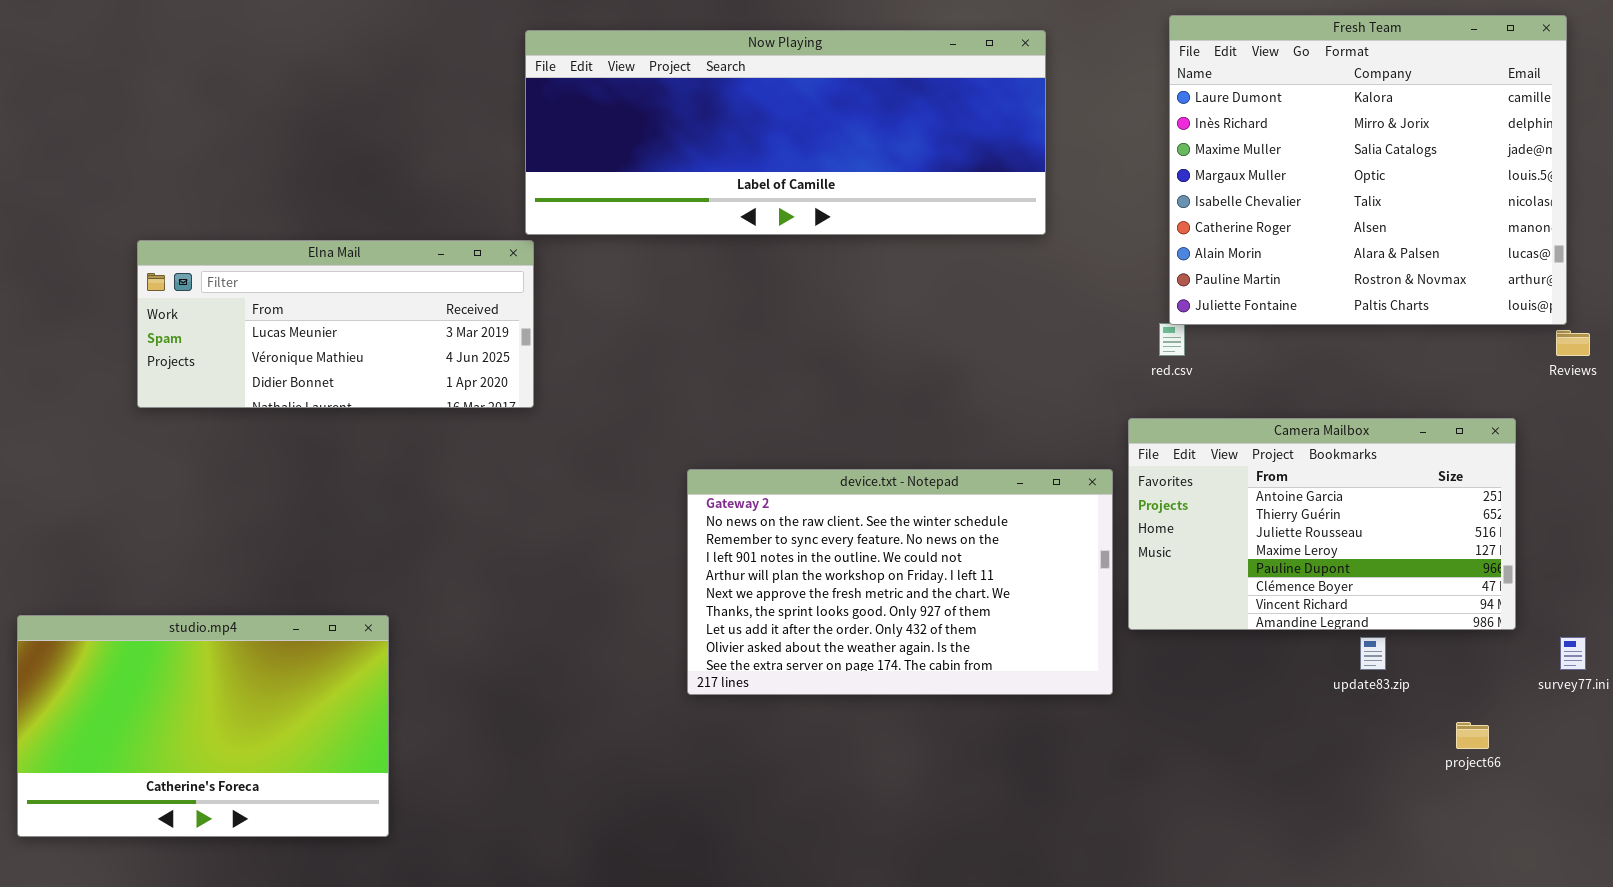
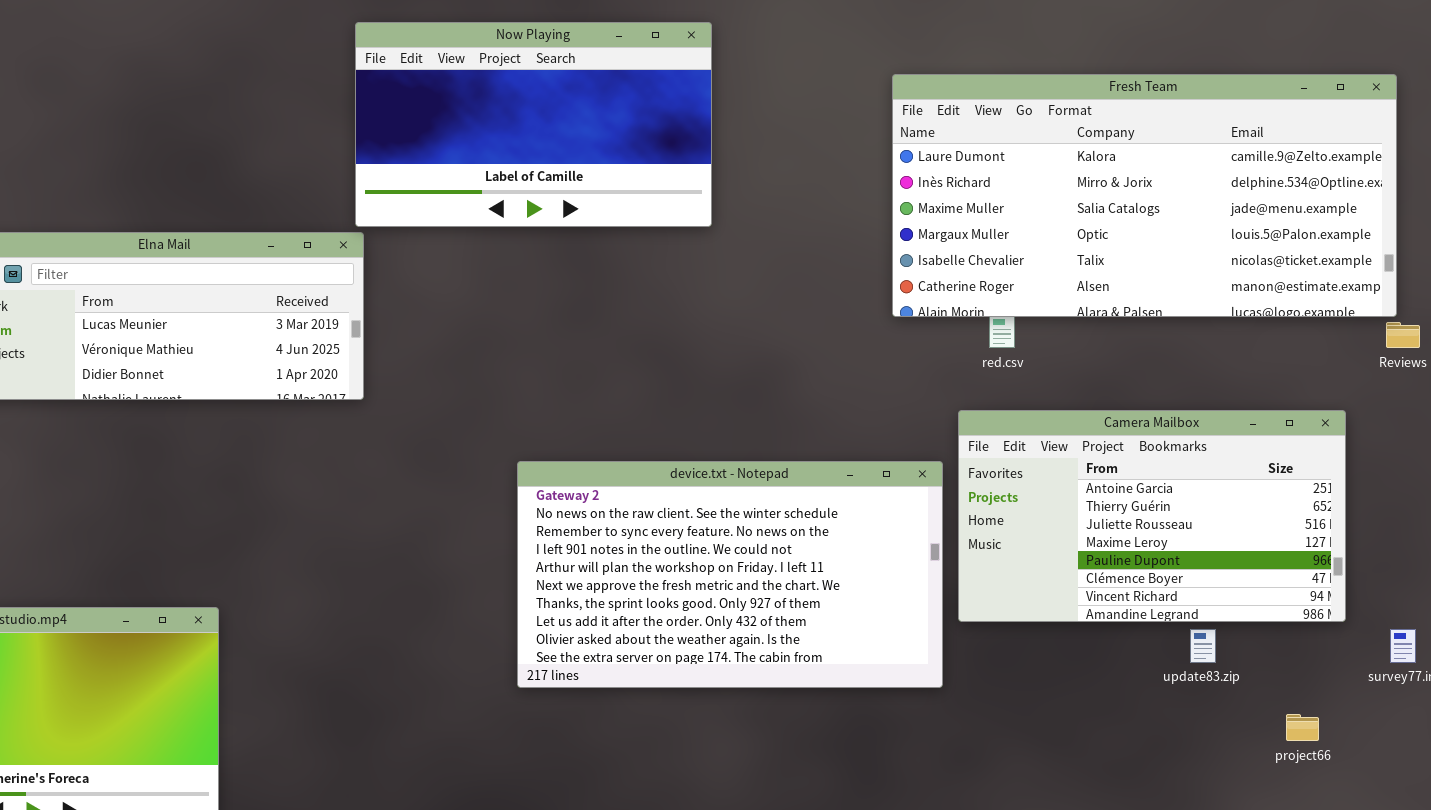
Fresh Team: [1169,15,1567,325] -> [892,74,1397,317], resized
Now Playing: [525,30,1046,235] -> [355,22,712,227], resized

